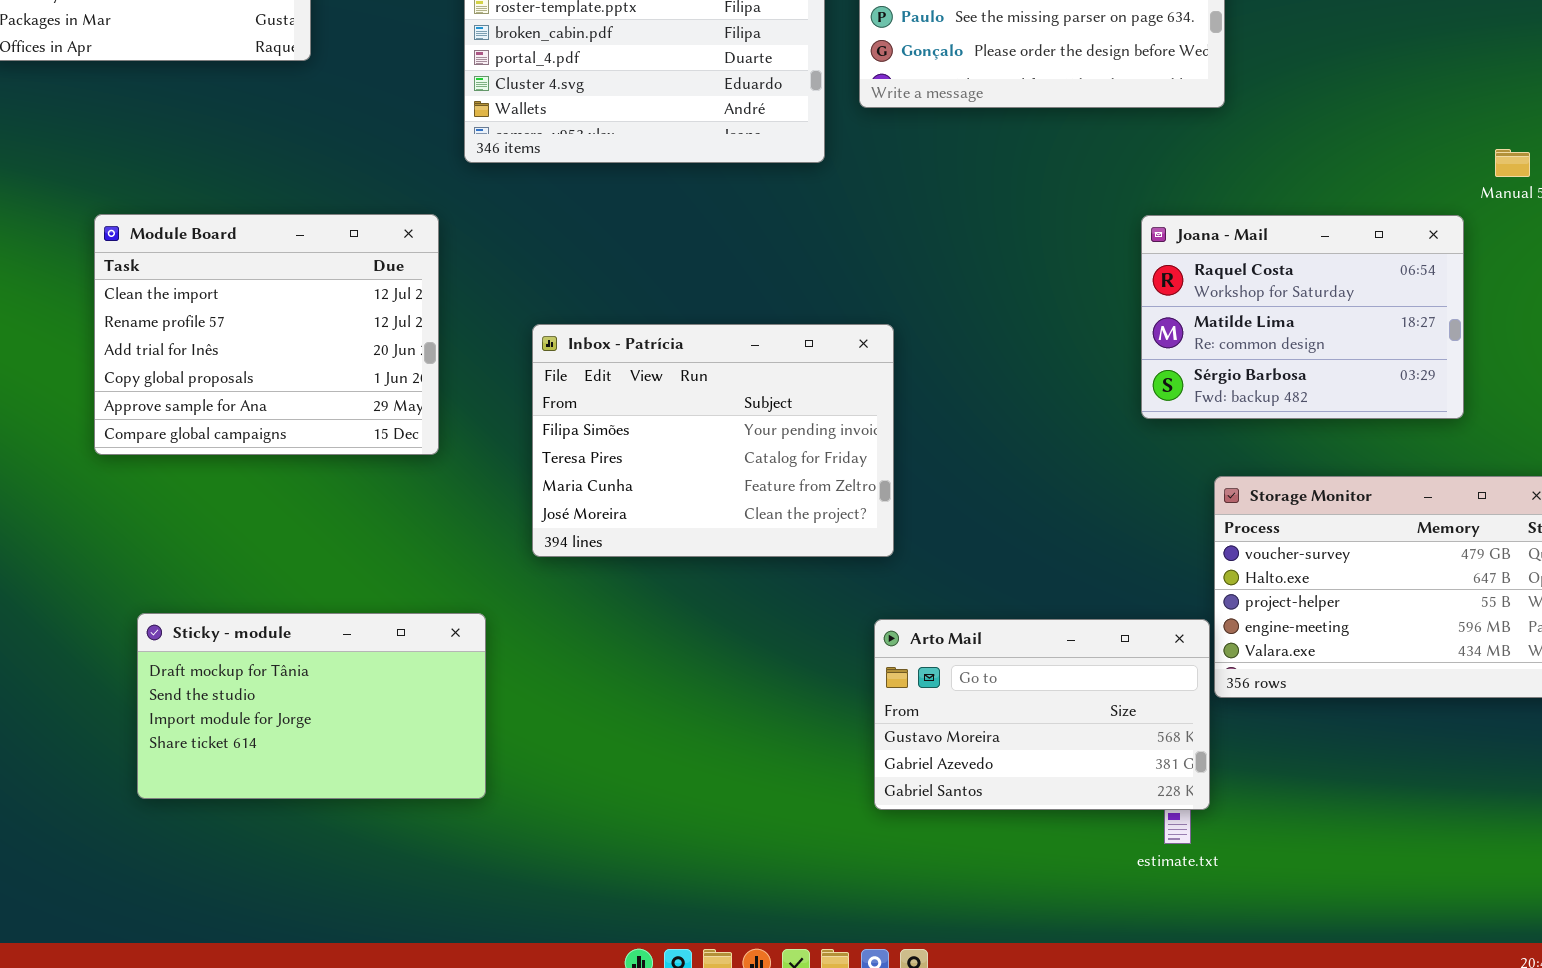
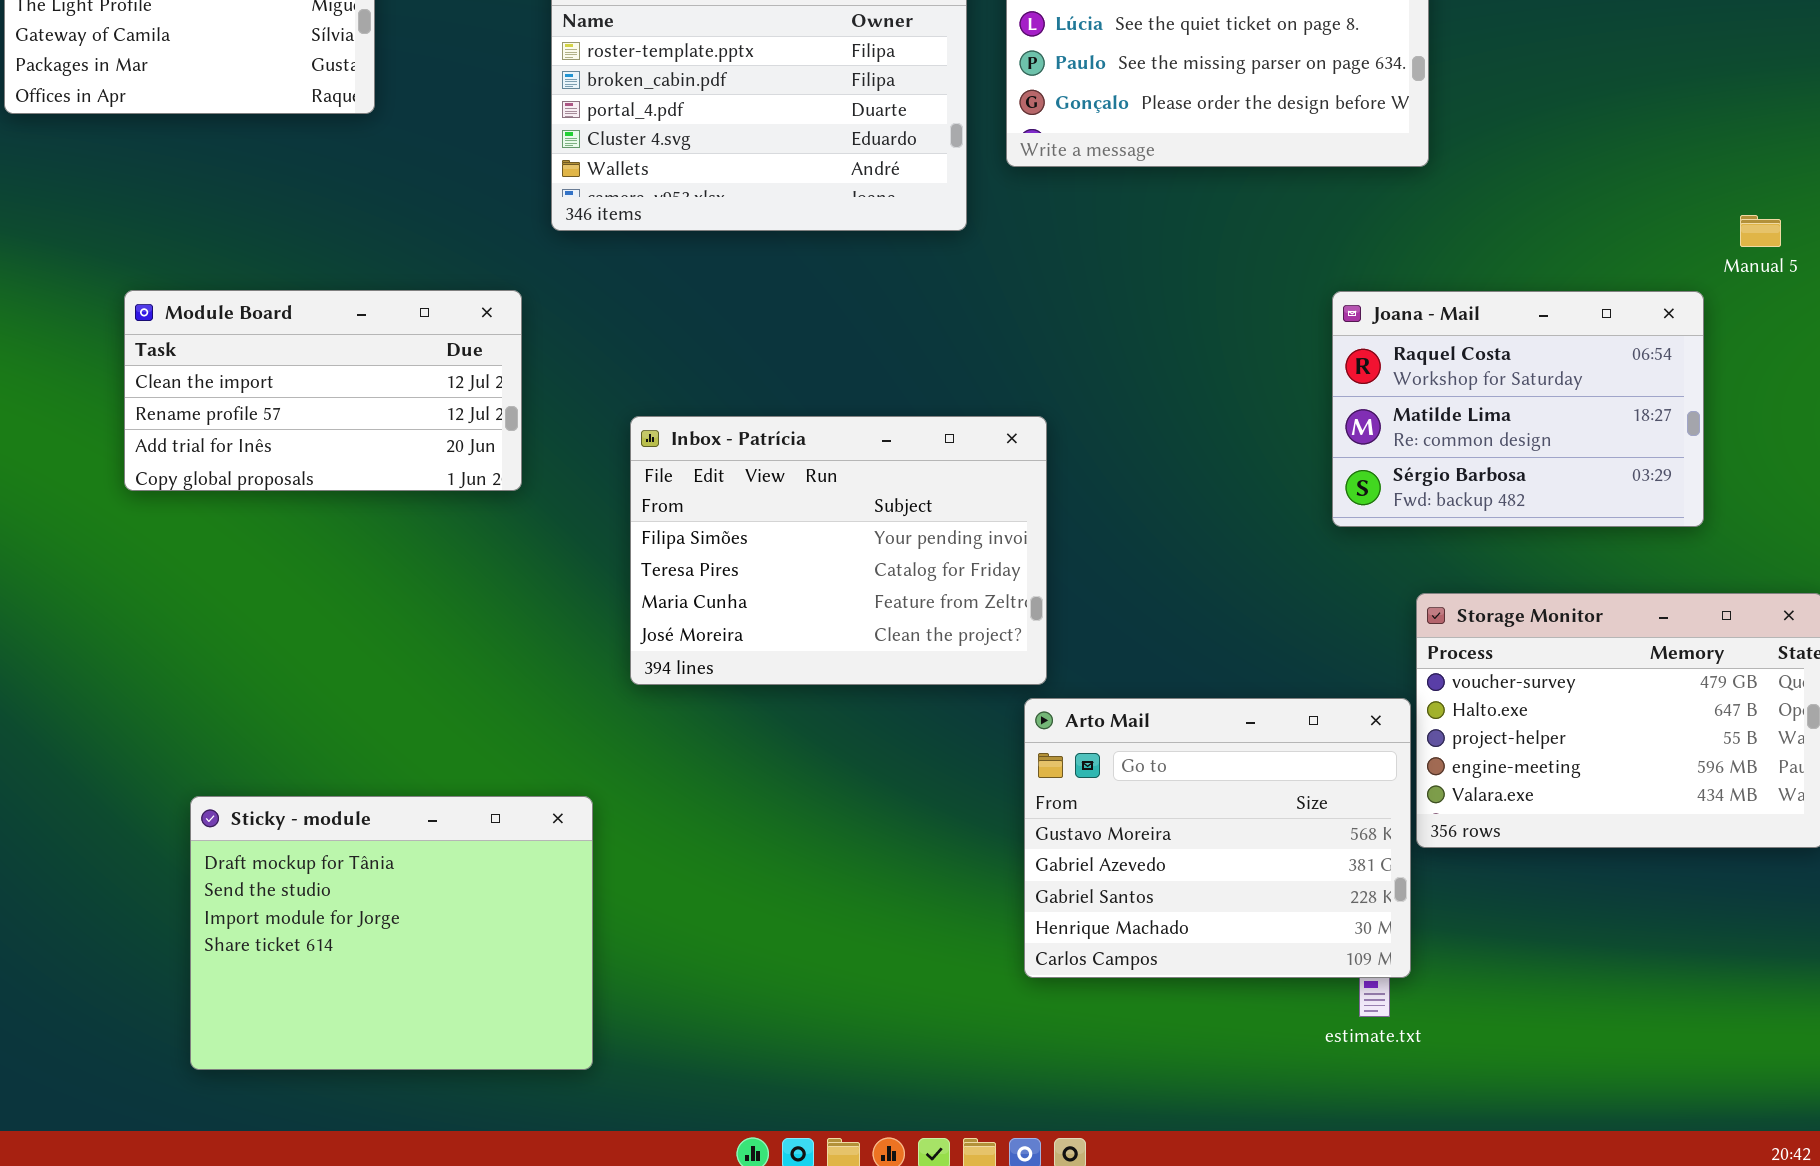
Module Board: [94,214,439,455] -> [124,290,522,491], resized
Sticky - module: [137,613,486,799] -> [190,796,593,1070], moved, resized
Arto Mail: [874,619,1210,810] -> [1024,698,1411,978], resized

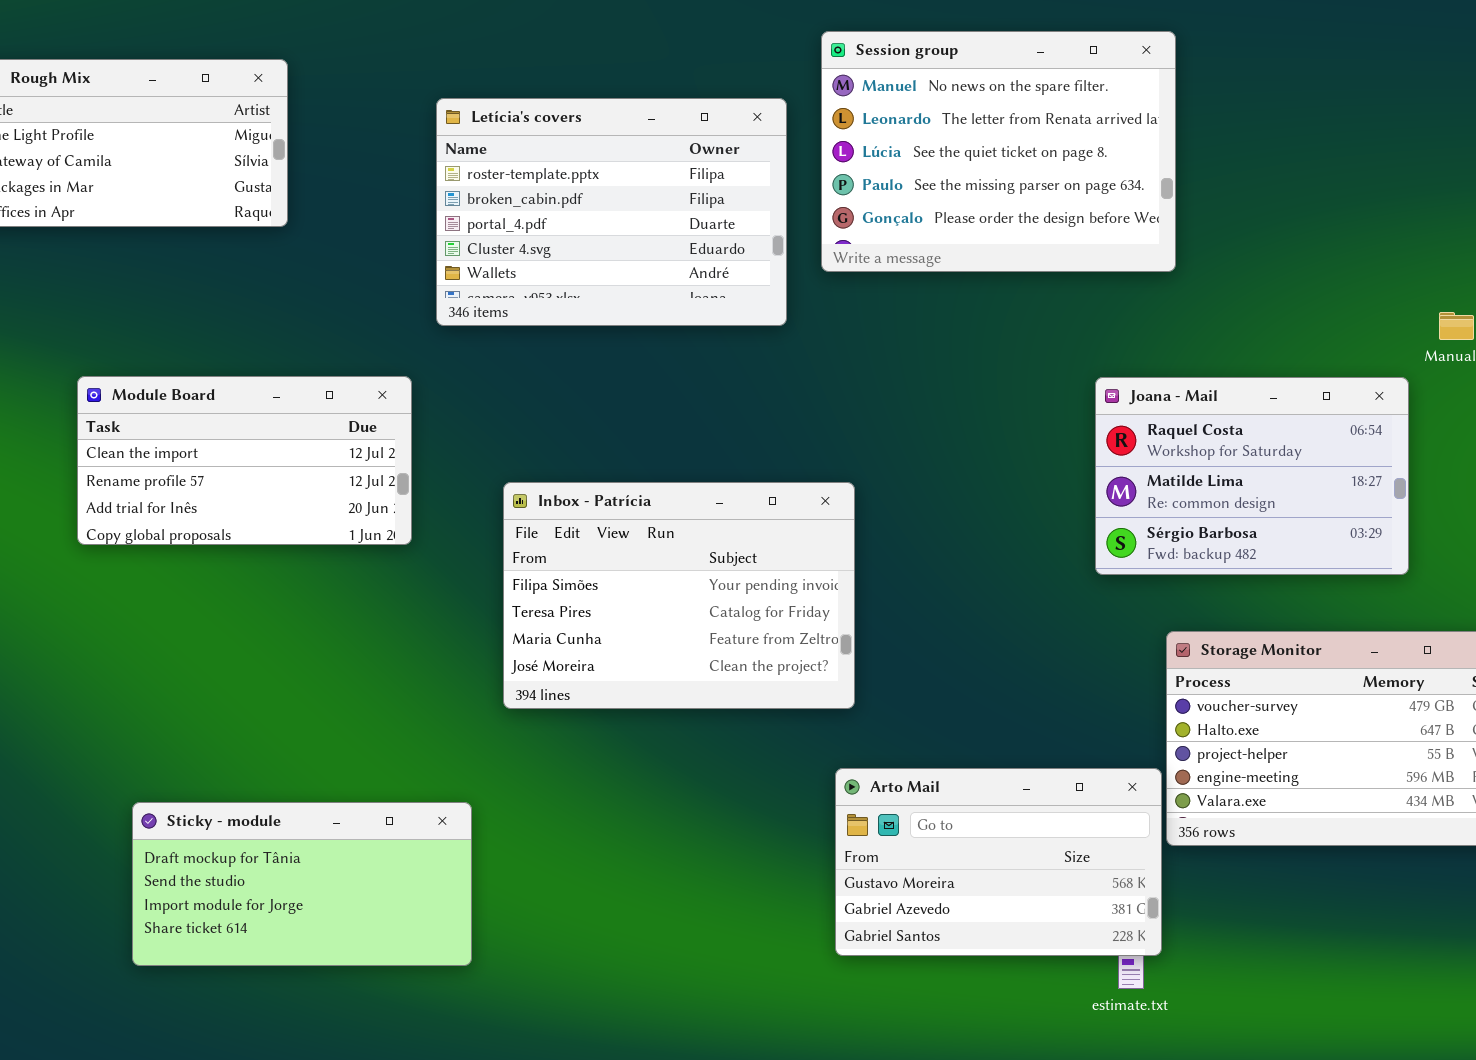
Arto Mail: [1024,698,1411,978] -> [835,768,1162,956], resized
Sticky - module: [190,796,593,1070] -> [132,802,472,966], resized

